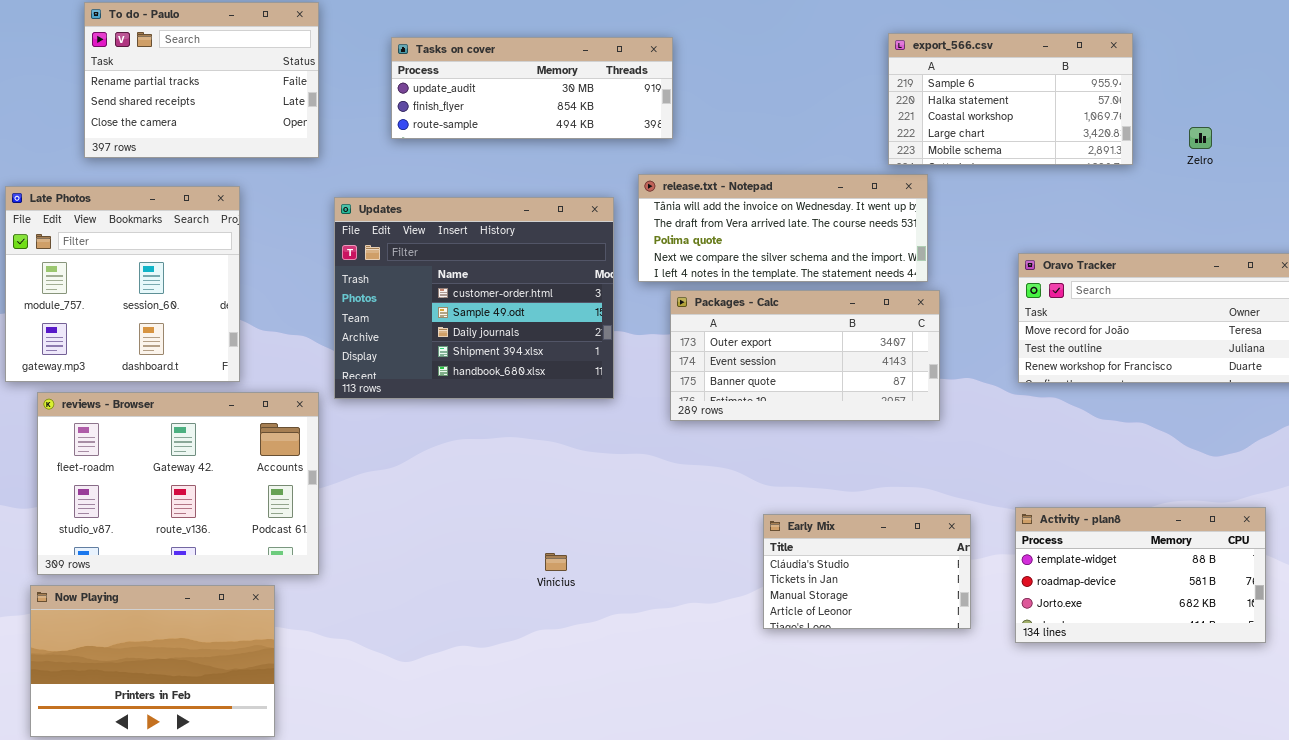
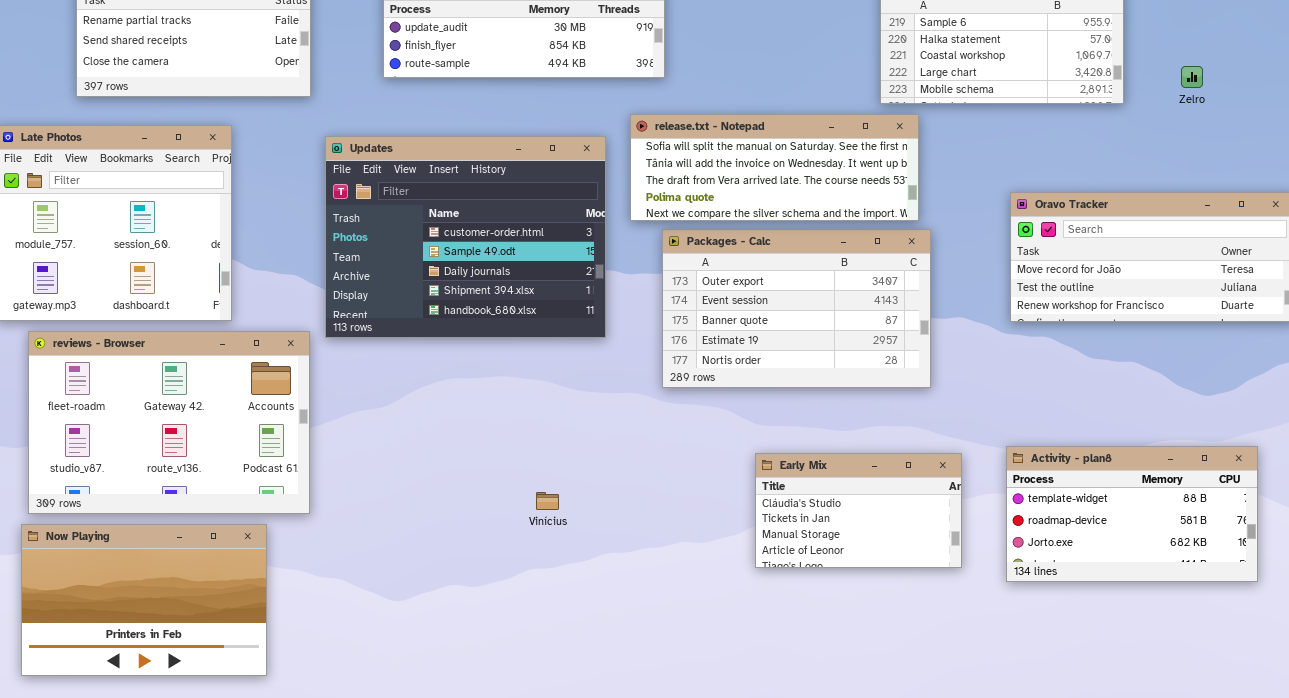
release.txt - Notepad: [638,174,928,282] -> [630,114,919,221], scrolled up 1 row
Packages - Calc: [670,290,940,421] -> [662,229,931,388], resized

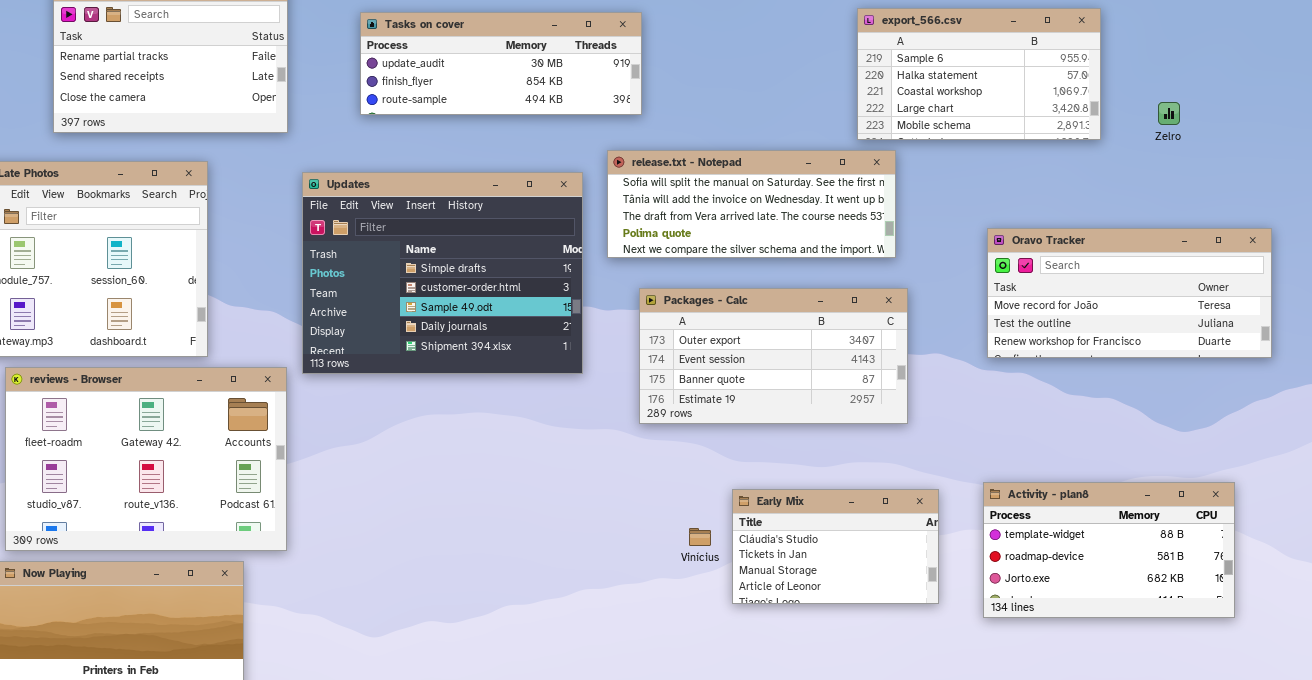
Updates: [325,136,606,338] -> [302,172,583,374], scrolled up 1 row
Packages - Calc: [662,229,931,388] -> [639,288,908,424], resized
Vinícius: [536,492,559,510] -> [689,528,711,546], moved

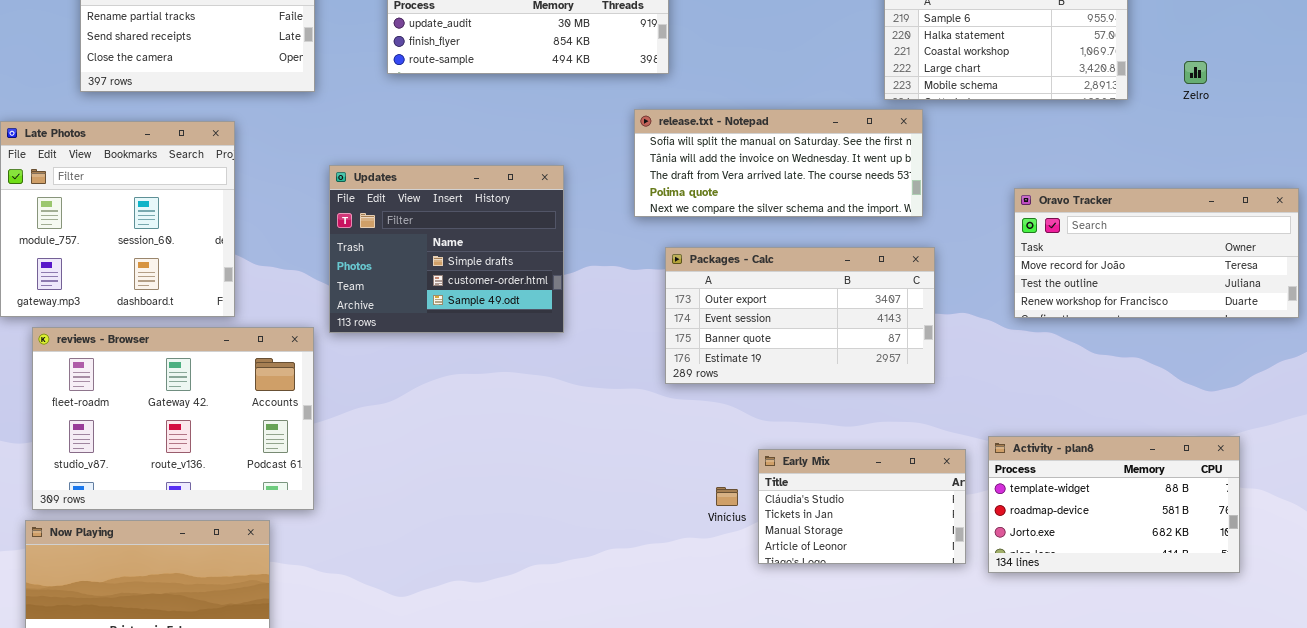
Updates: [302,172,583,374] -> [329,165,564,333], resized
Activity - plan8: [983,482,1235,618] -> [988,436,1240,573], moved

